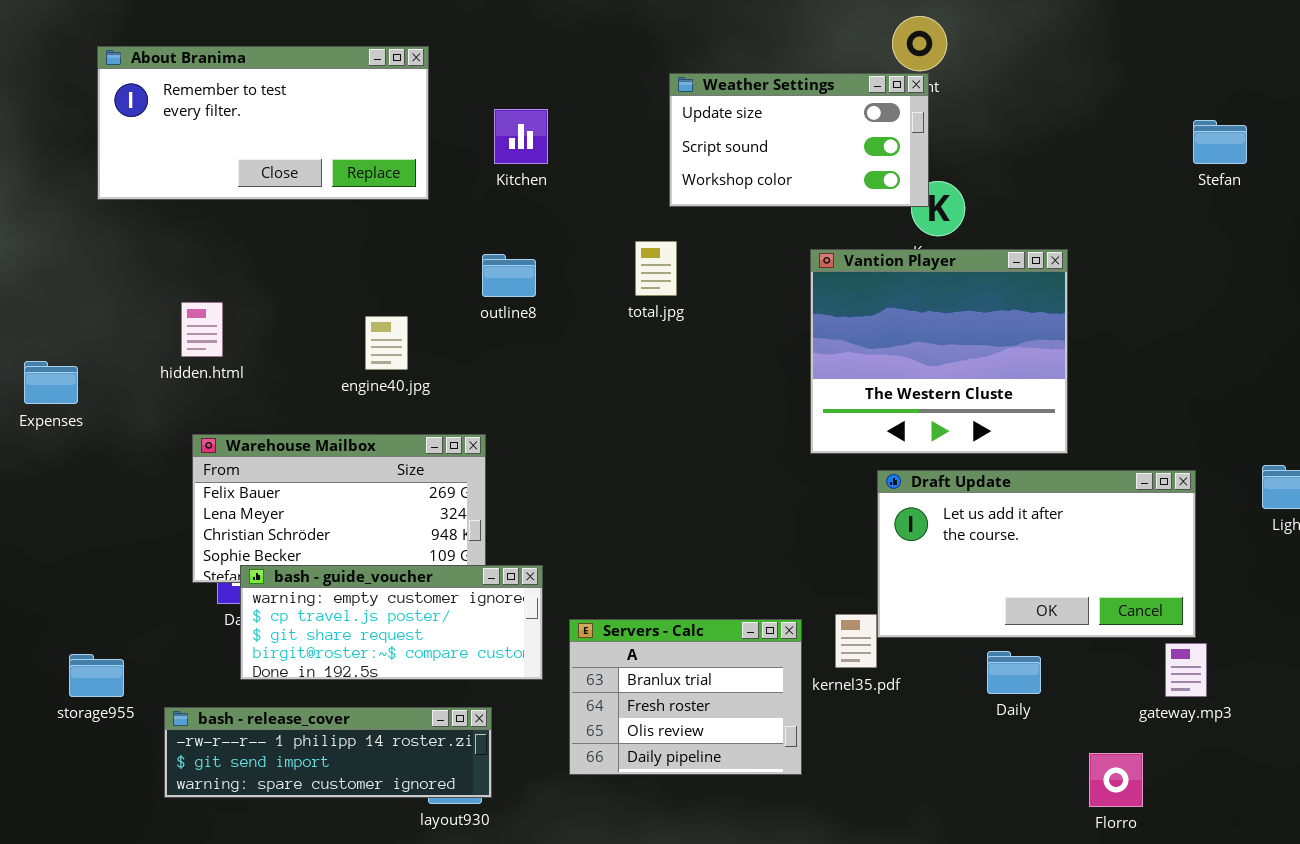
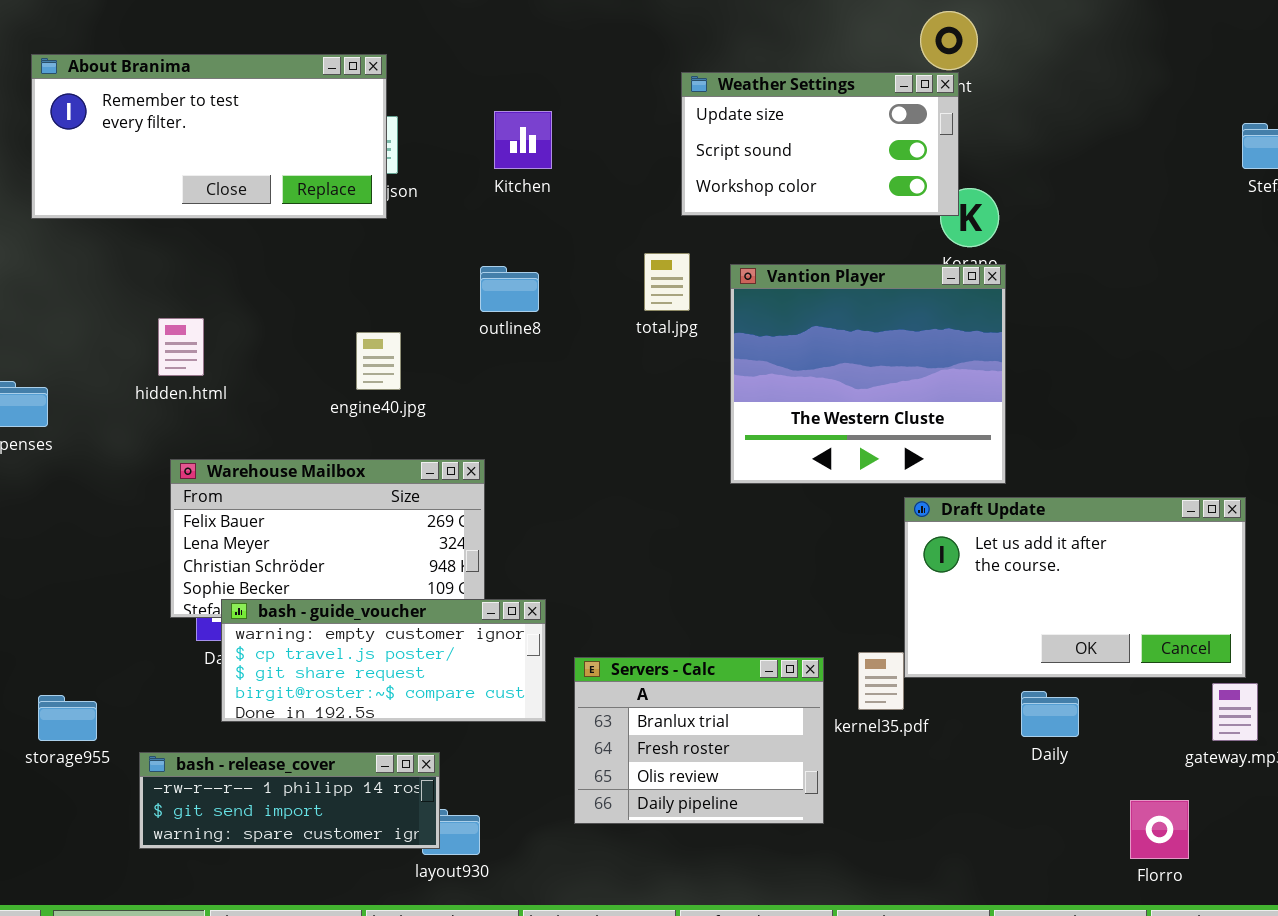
About Branima: [97,46,429,200] -> [31,54,387,219], moved
Vantion Player: [810,249,1068,454] -> [730,264,1006,484], moved
bash - release_cover: [164,707,492,798] -> [139,752,440,849], resized

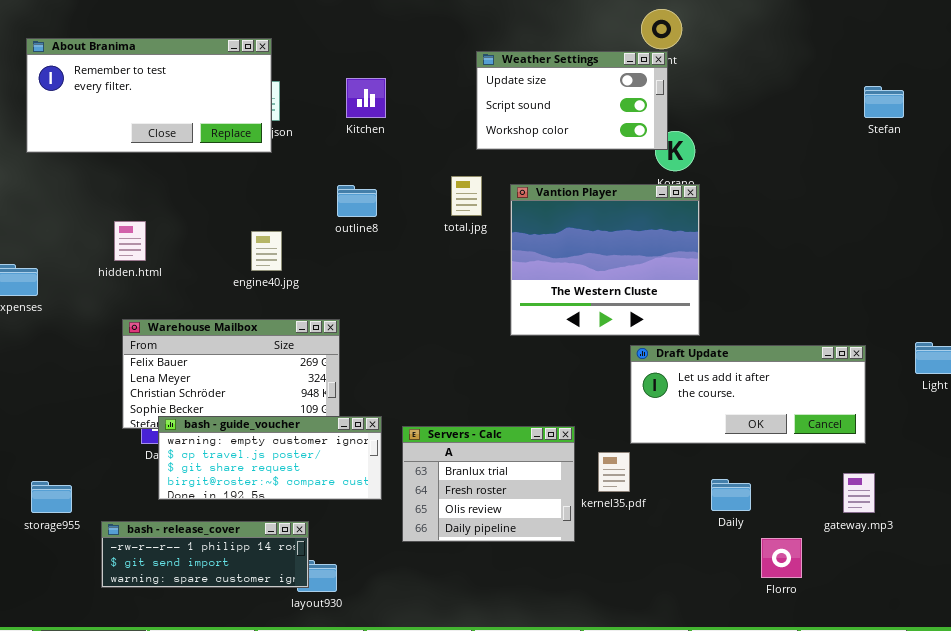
Draft Update: [904,497,1246,678] -> [630,345,866,444], resized
Servers - Calc: [574,657,824,824] -> [402,426,575,542], moved
Florro: [1130,800,1189,859] -> [761,538,802,578], moved

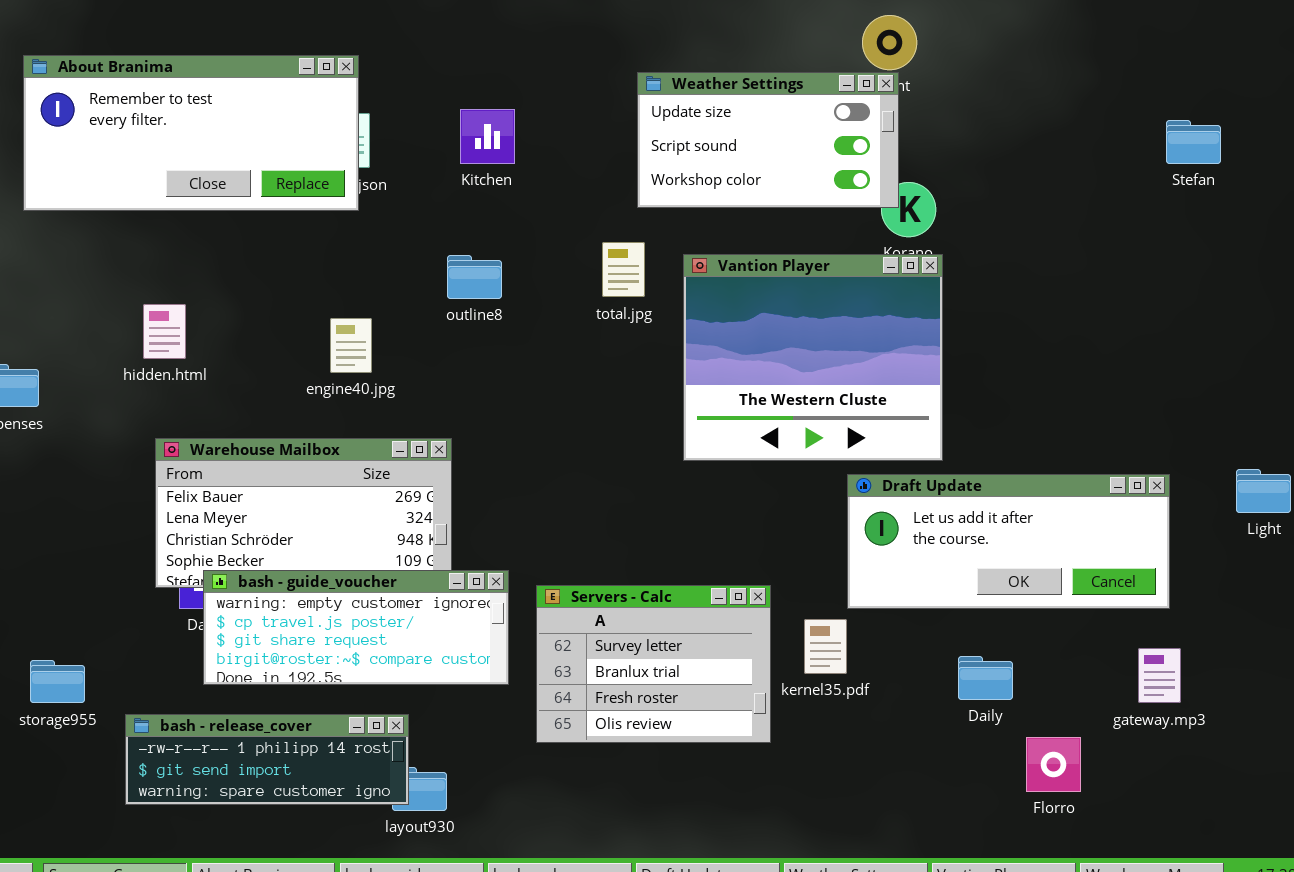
Servers - Calc: [402,426,575,542] -> [536,585,771,743], scrolled up 1 row

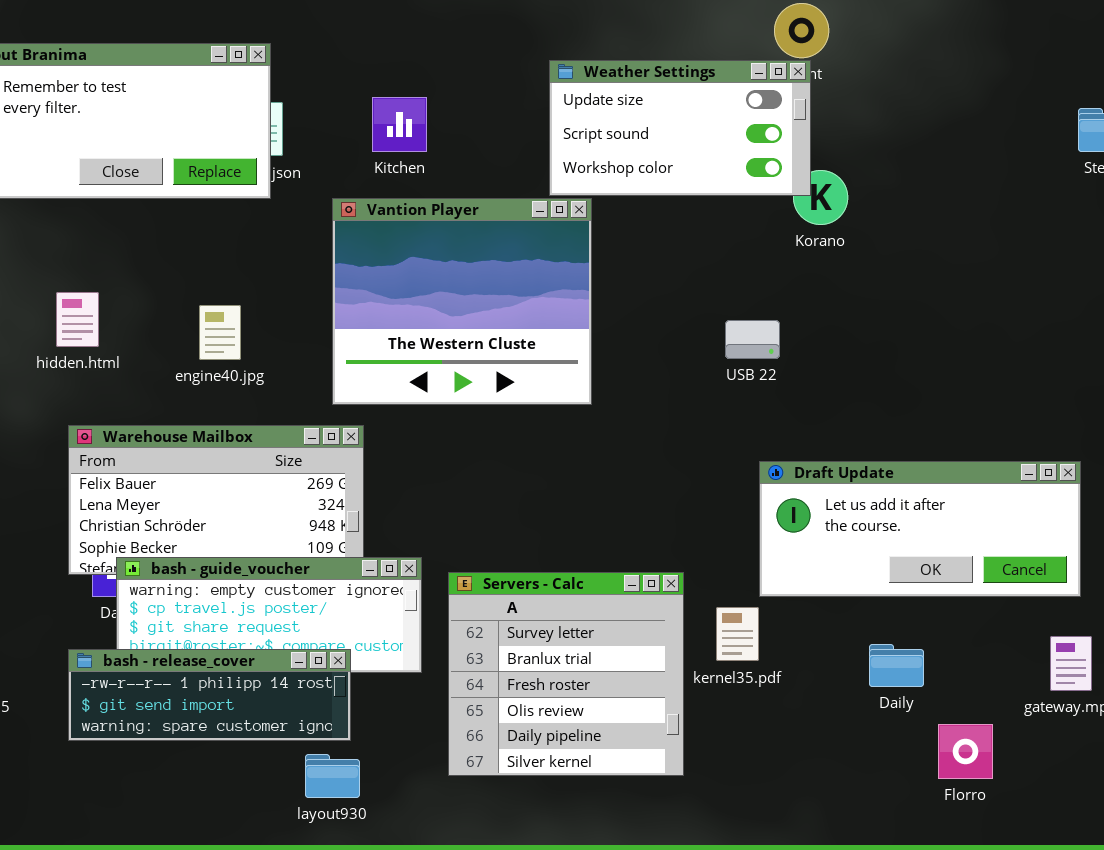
Vantion Player: [683,254,943,461] -> [332,198,592,405], moved
engine40.jpg: [330,318,372,373] -> [199,305,241,360], moved
Servers - Calc: [536,585,771,743] -> [448,572,684,776], resized
bash - release_cover: [125,714,409,805] -> [68,649,351,741], moved

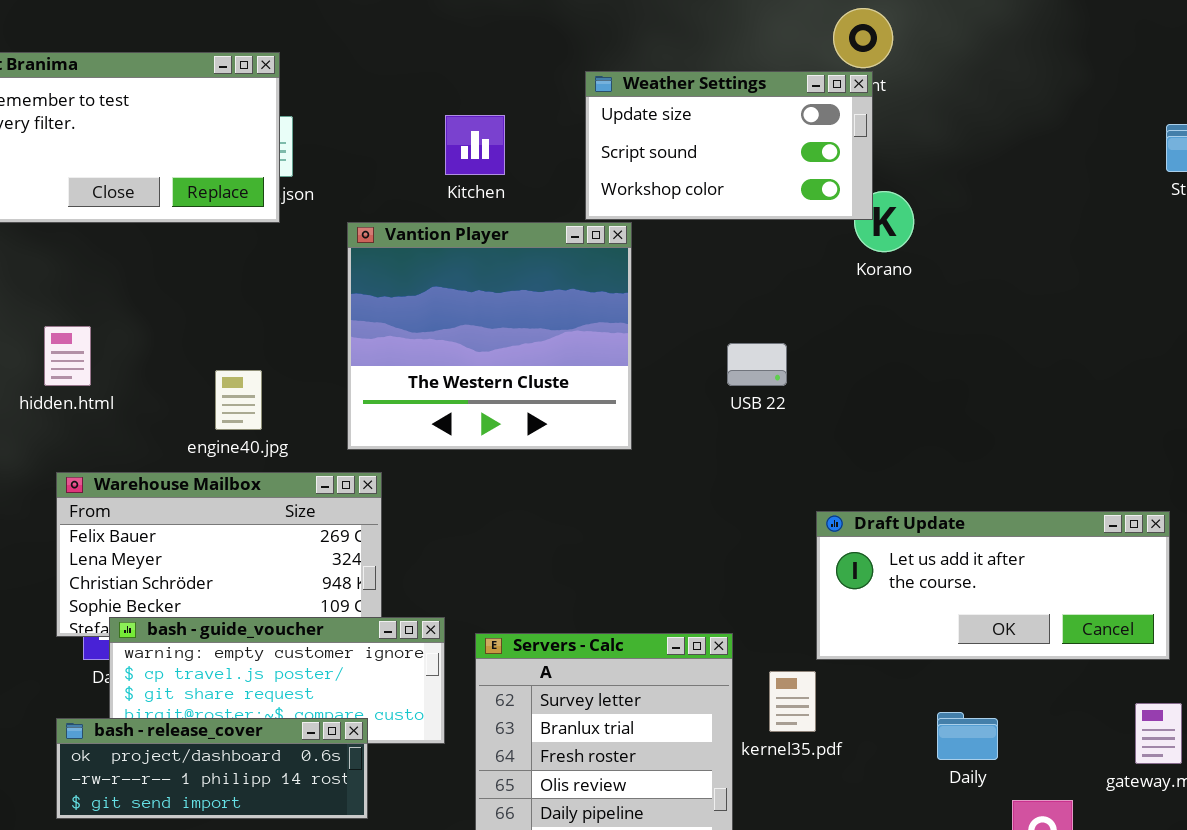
Kitchen: [372,97,427,152] -> [445,115,505,175], moved
engine40.jpg: [199,305,241,360] -> [215,370,262,430], moved
USB 22: [725,320,780,359] -> [727,343,787,386], moved
bash - release_cover: [68,649,351,741] -> [56,718,368,819], scrolled up 1 row

